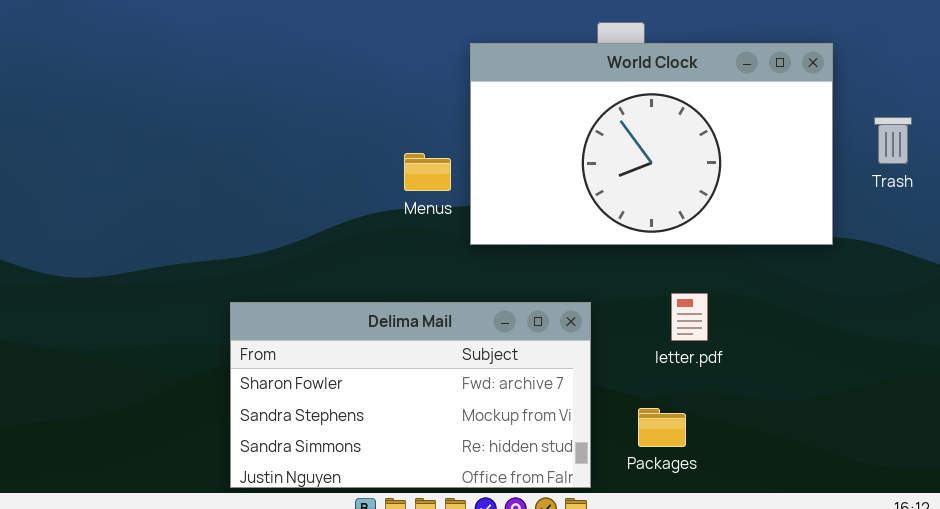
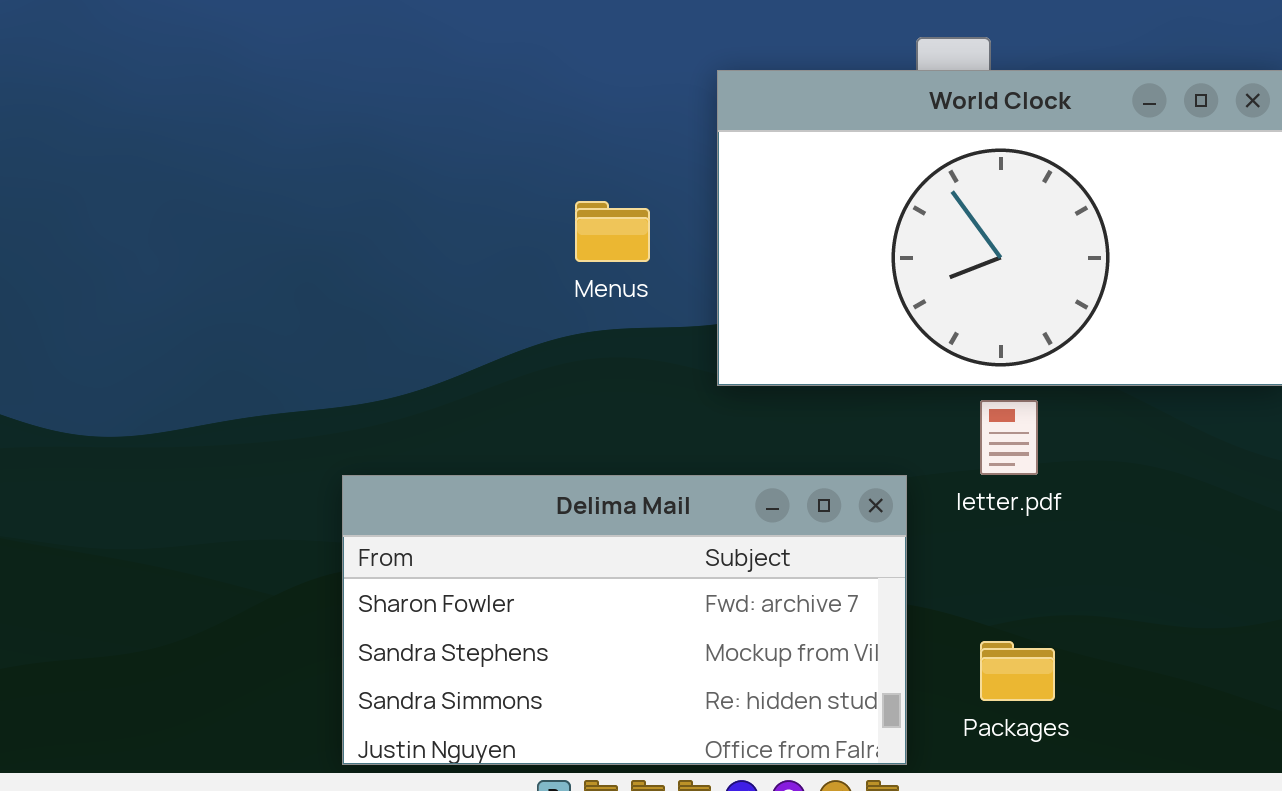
Menus: [404,153,451,191] -> [575,201,650,262], moved
letter.pdf: [671,293,708,341] -> [980,400,1038,475], moved

